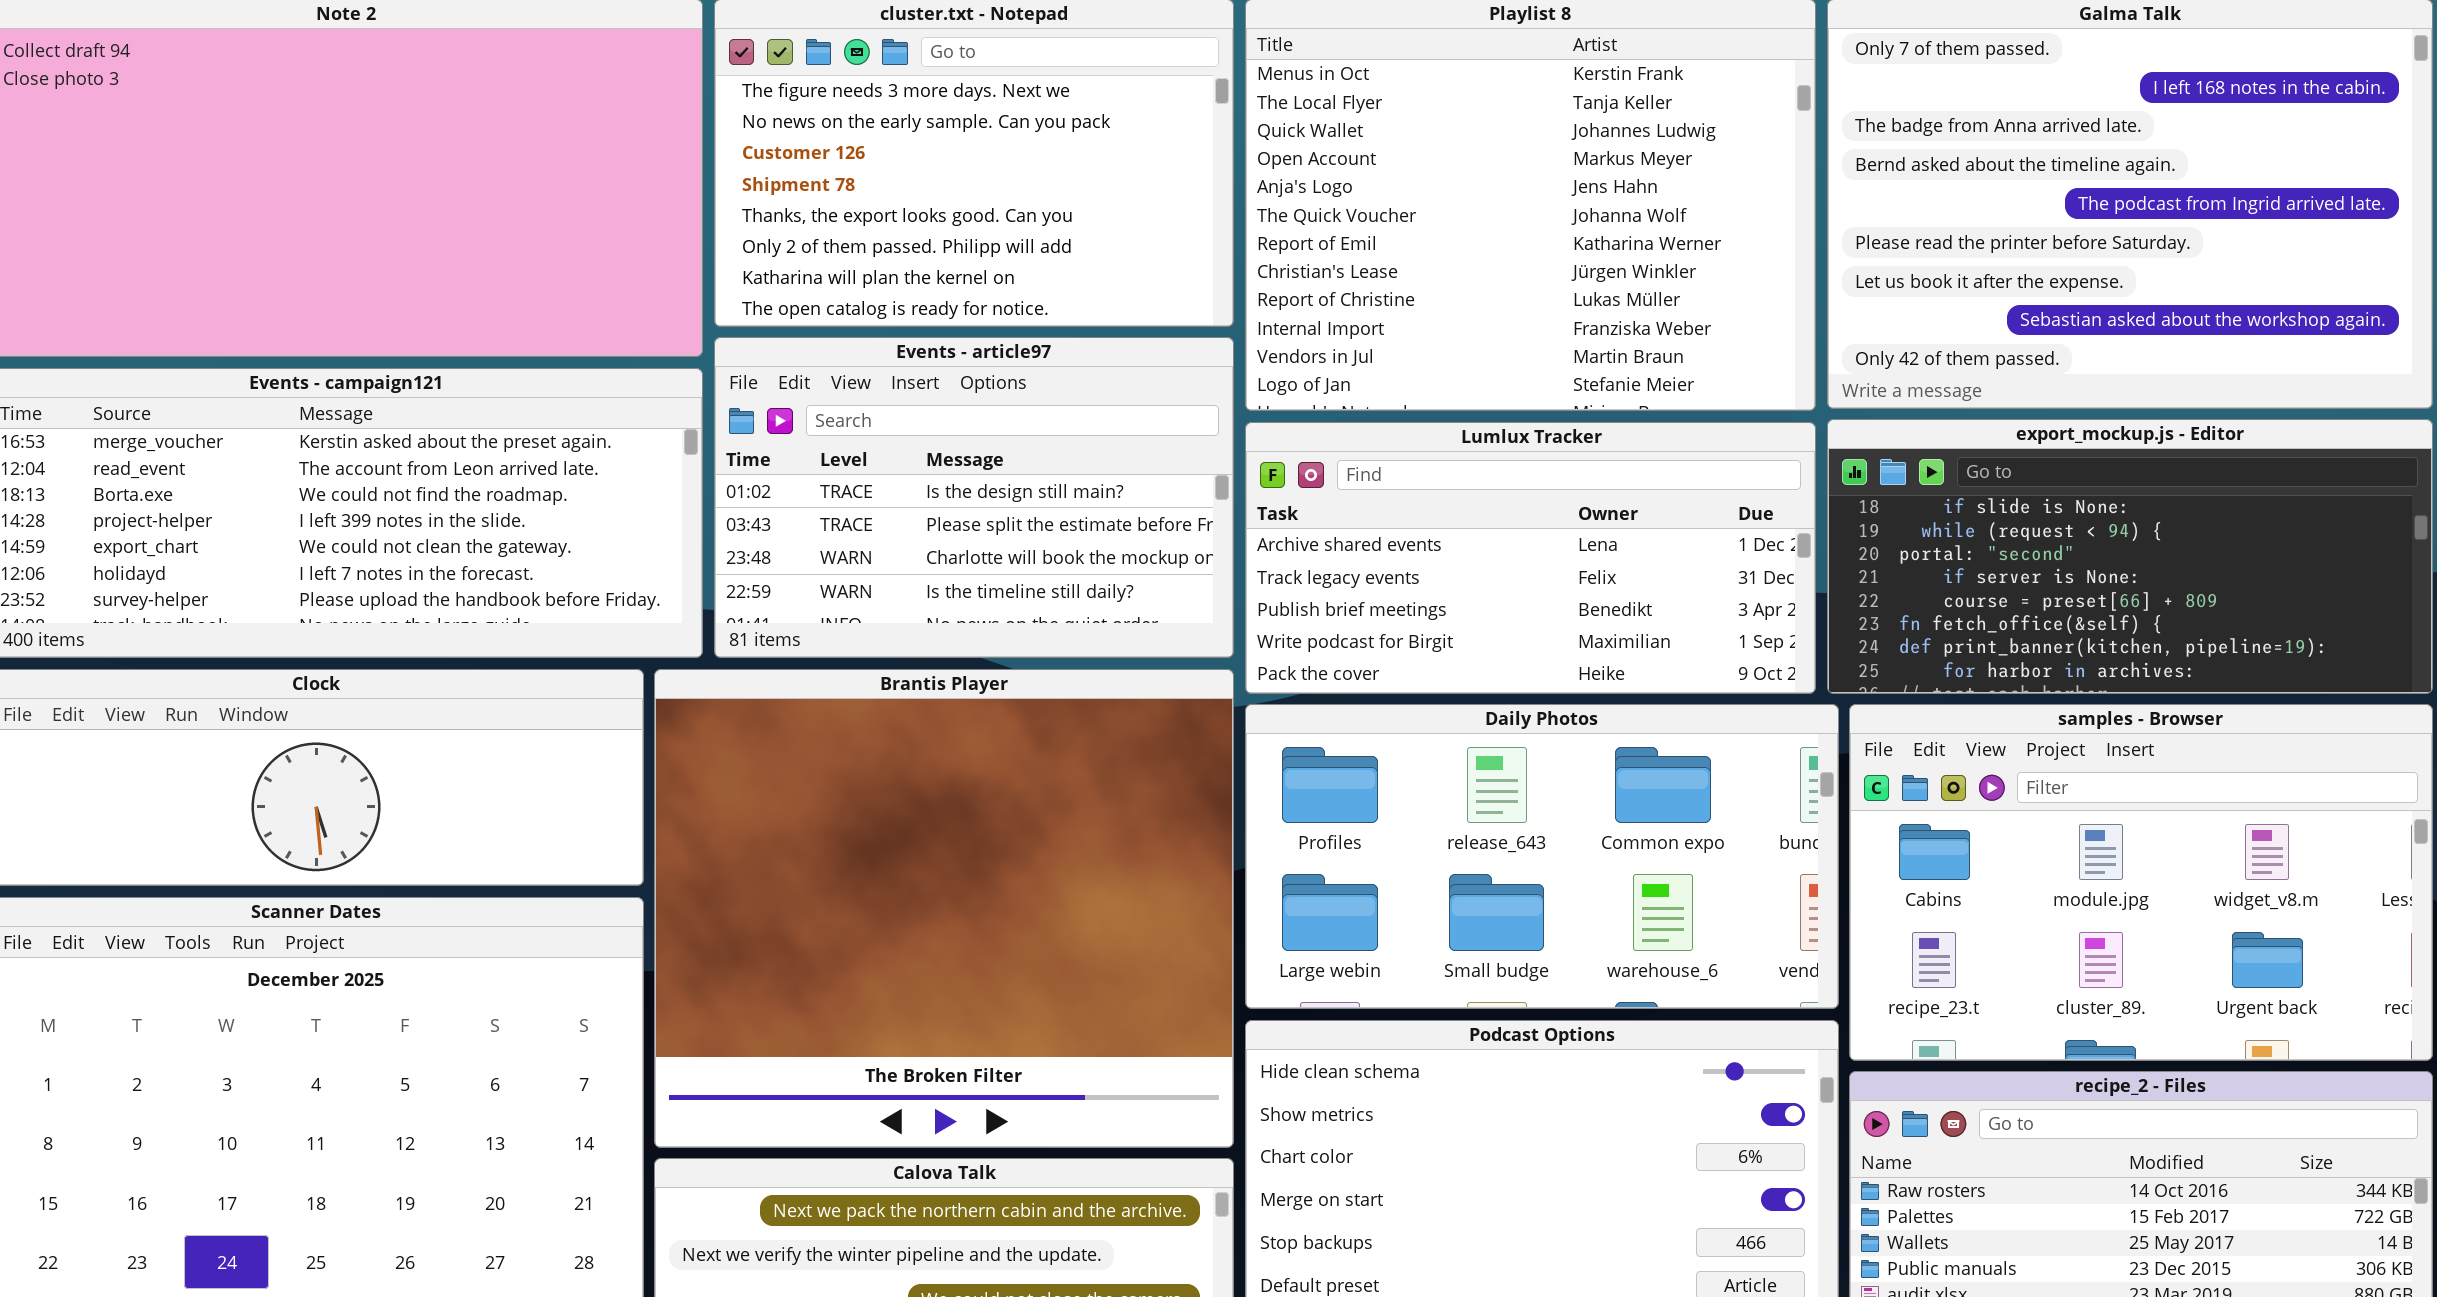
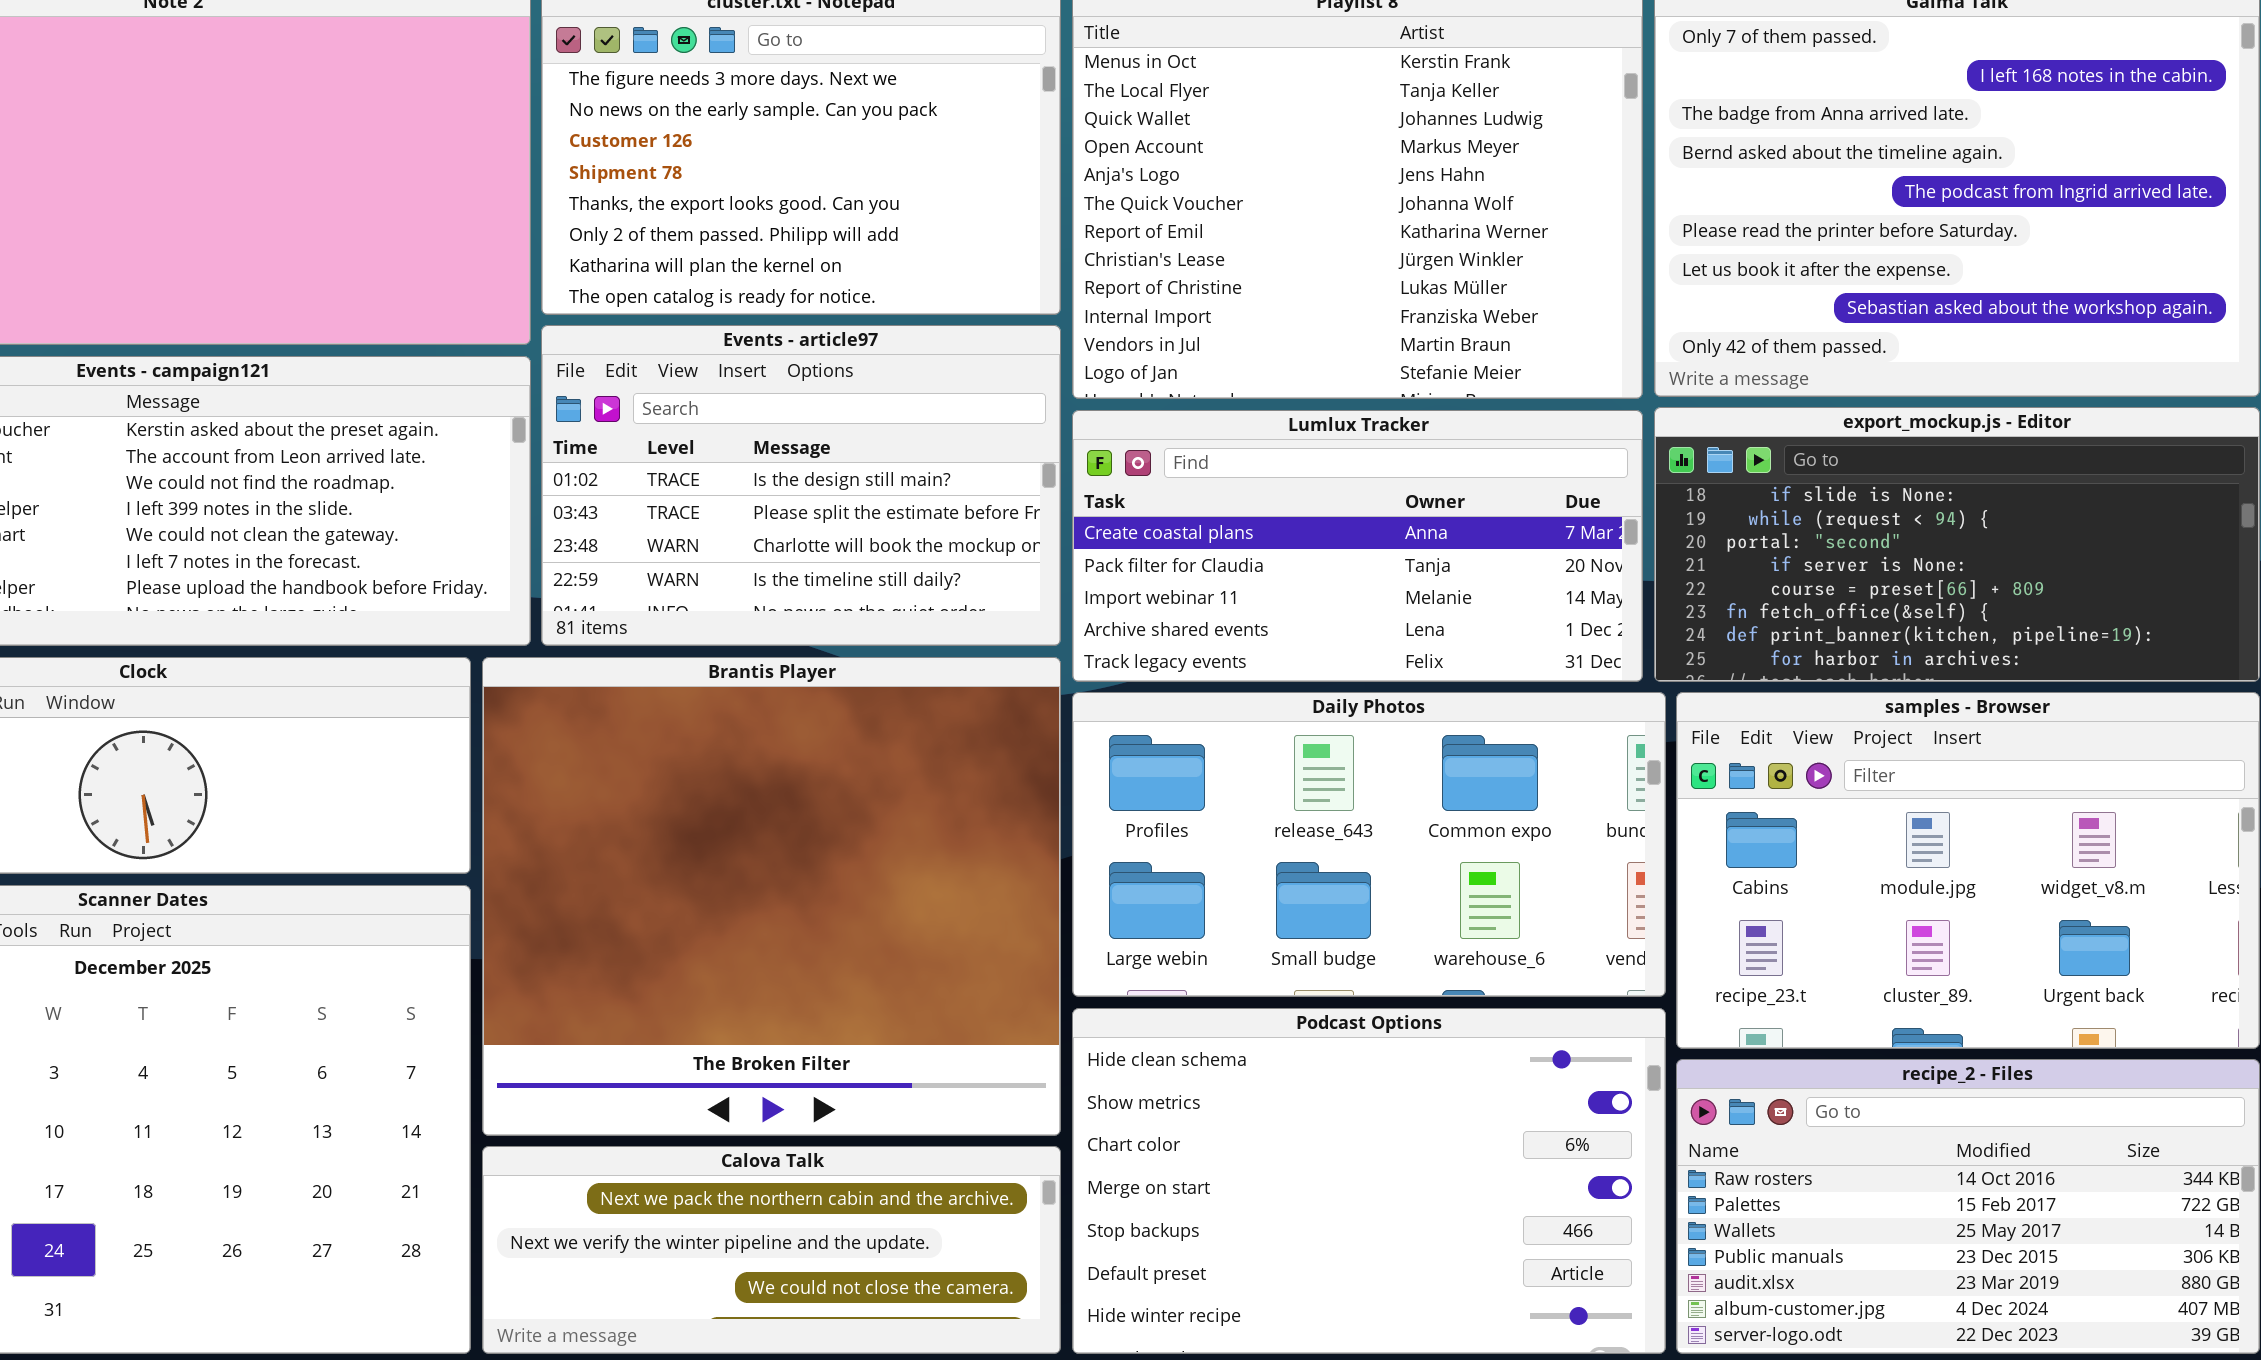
Lumlux Tracker: [1245,422,1816,694] -> [1072,410,1643,682], scrolled up 3 rows

